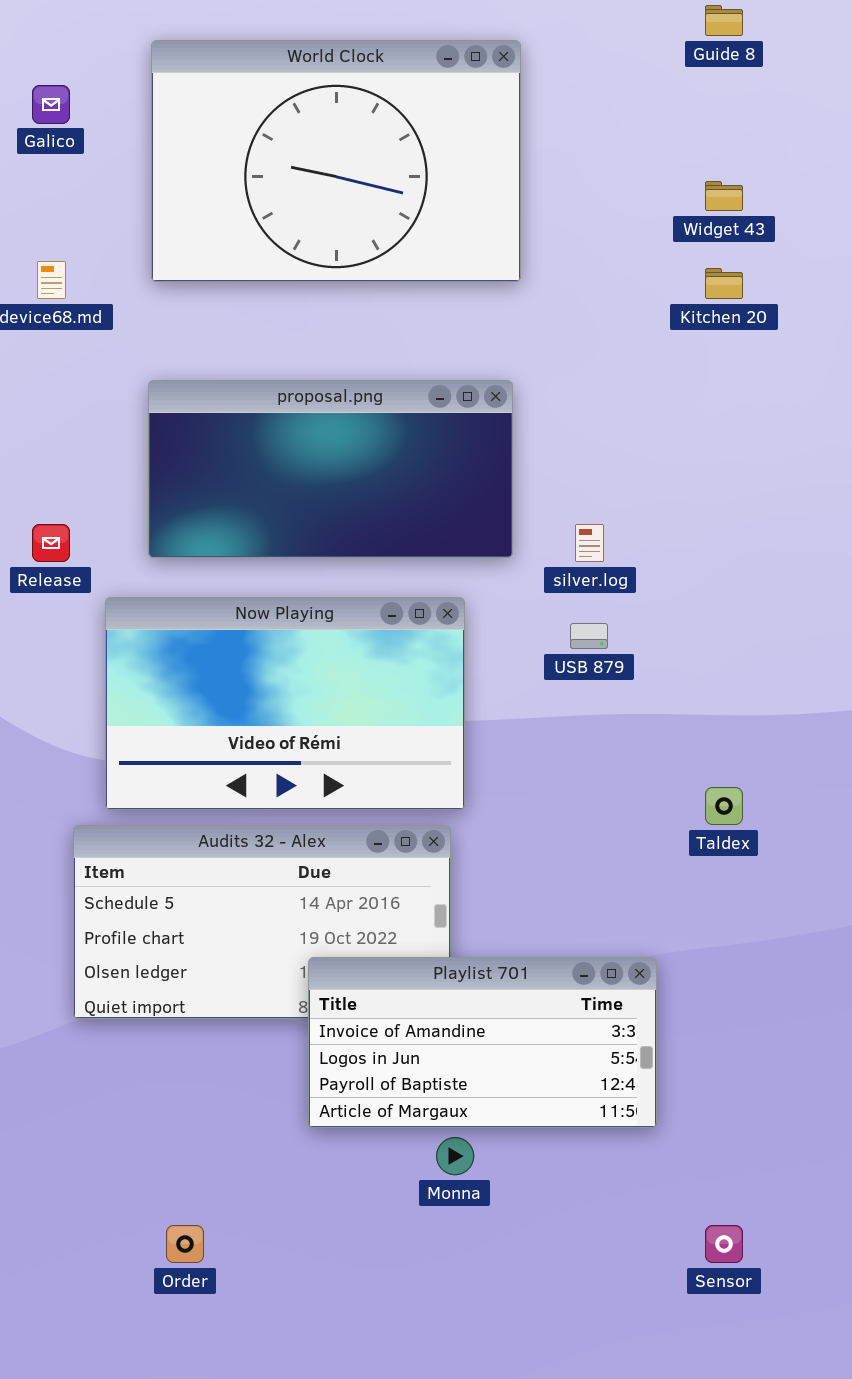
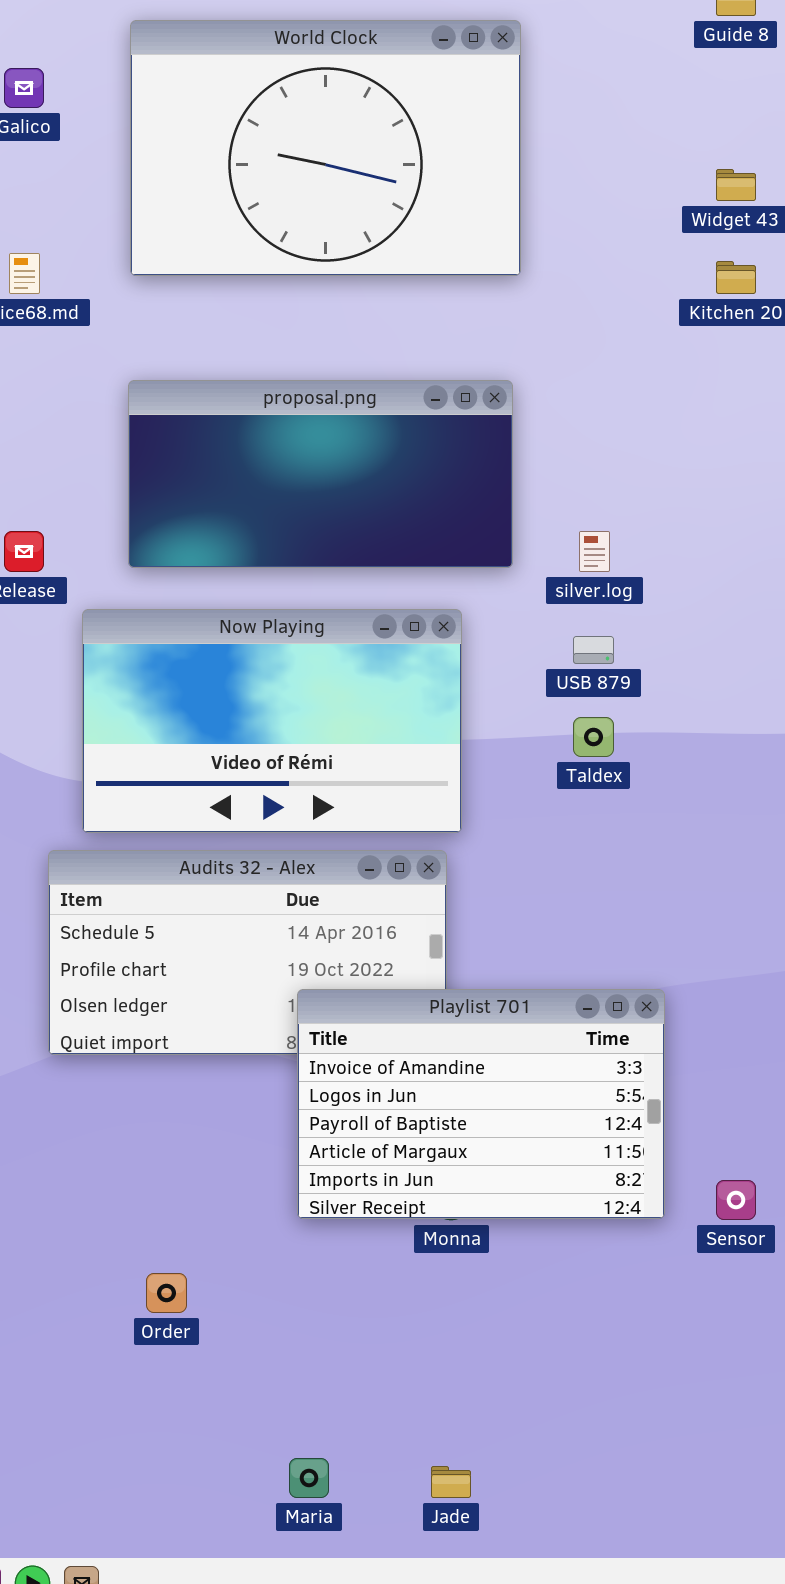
Taldex: [705,787,743,825] -> [573,717,614,757], moved
Playlist 701: [308,957,657,1128] -> [297,989,665,1219], resized
Sensor: [705,1225,743,1263] -> [716,1180,756,1220], moved

